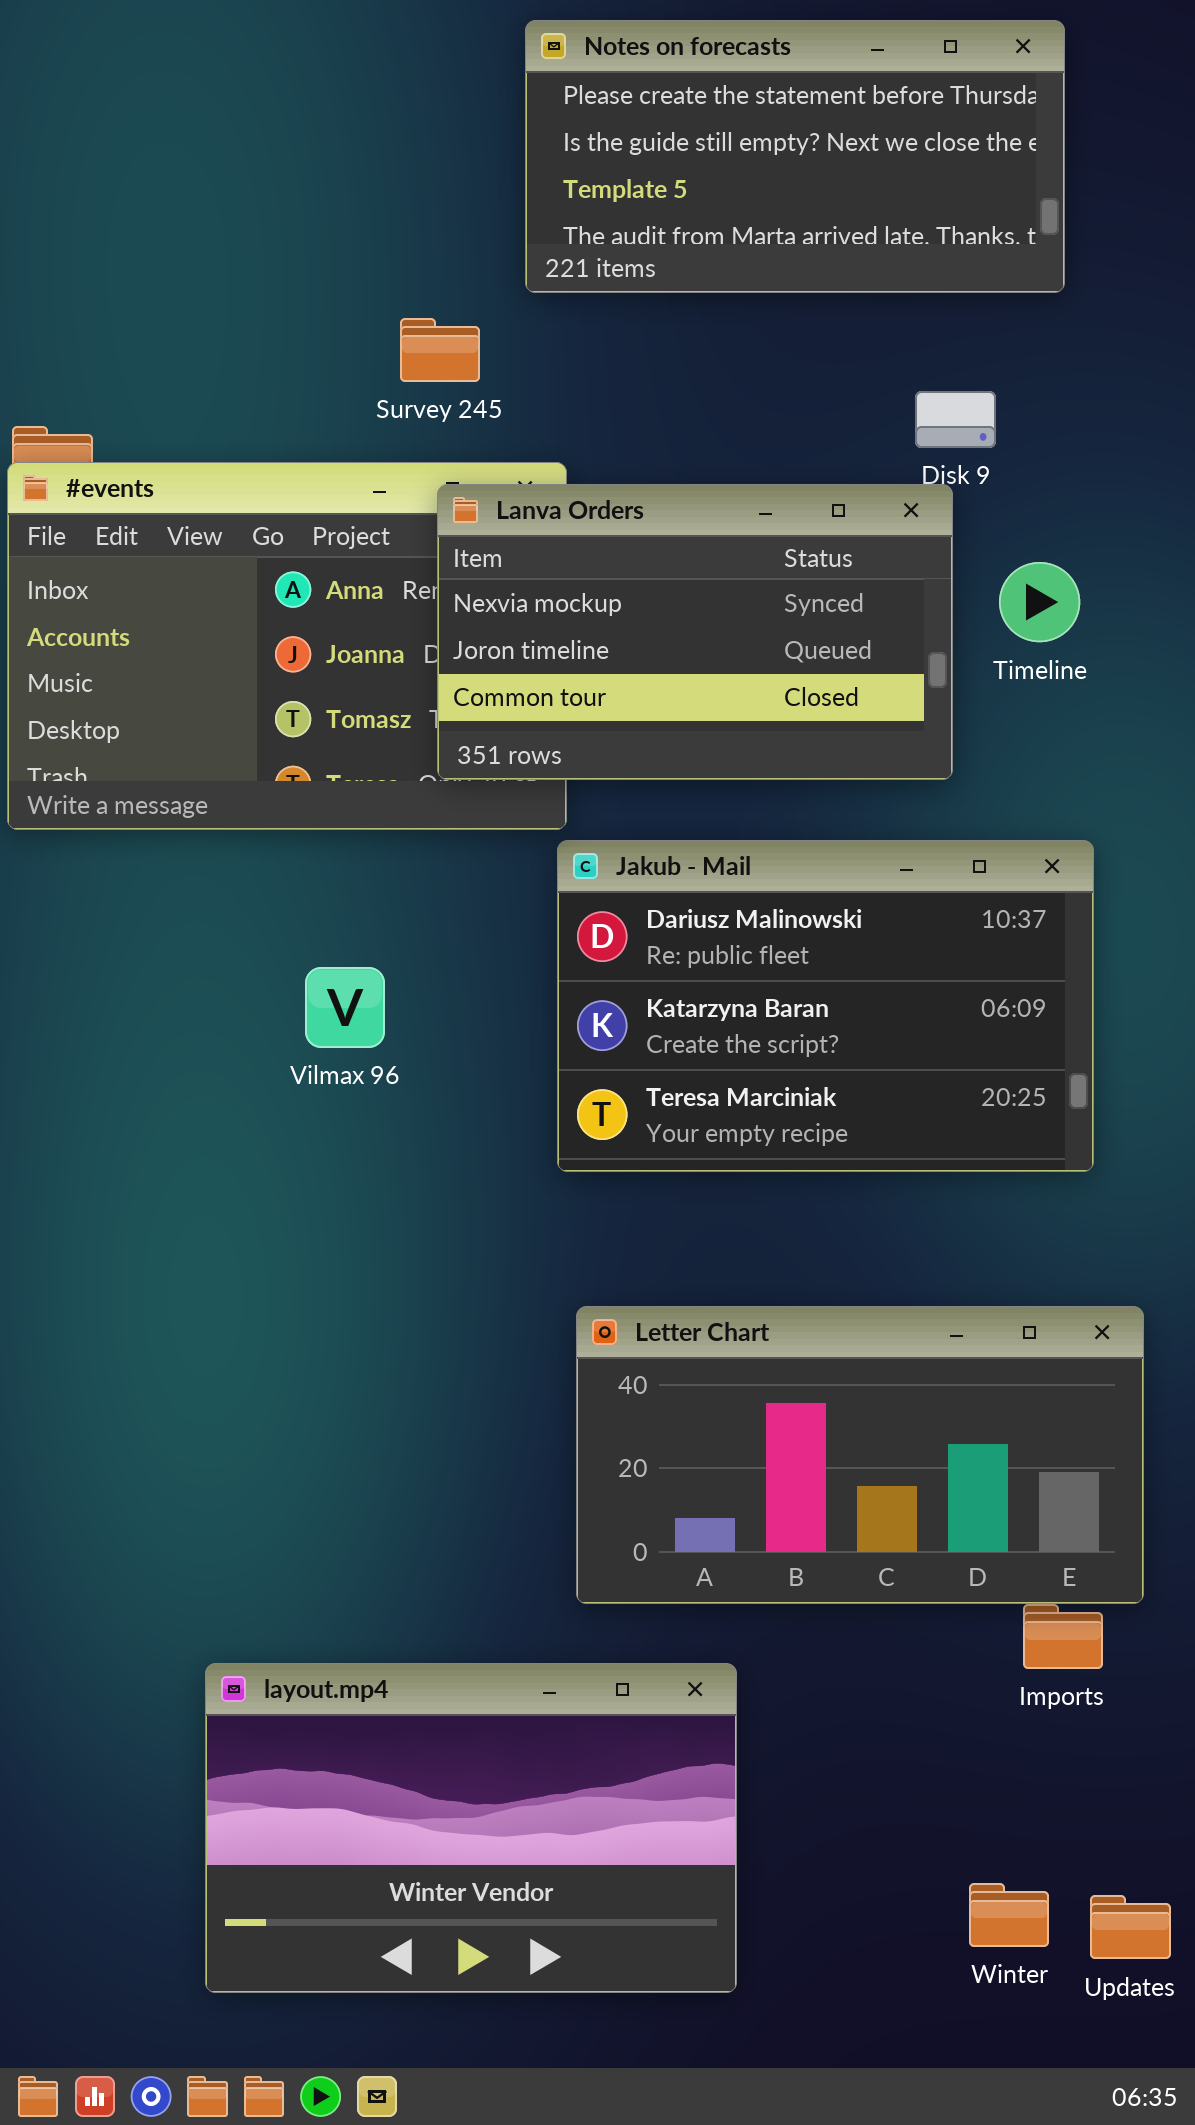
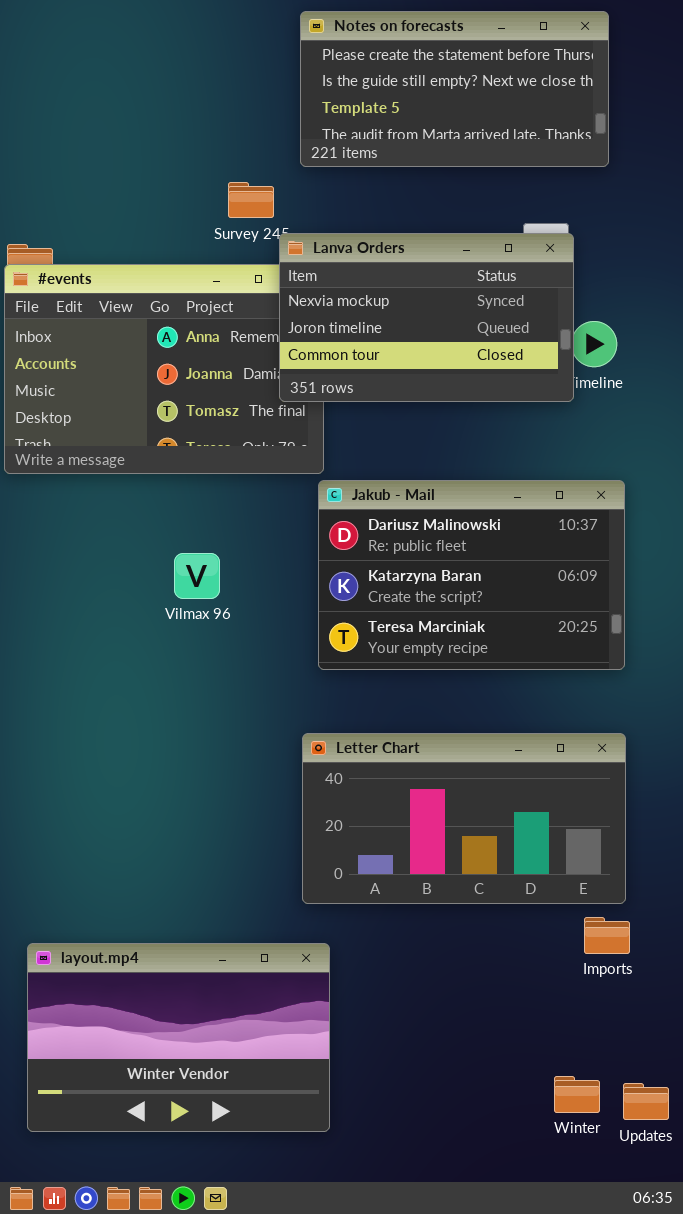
Lanva Orders: [437,484,953,780] -> [279,233,574,402], moved
Letter Chart: [576,1306,1144,1604] -> [302,733,626,904], moved
layout.mp4: [205,1663,737,1993] -> [27,943,330,1132], moved

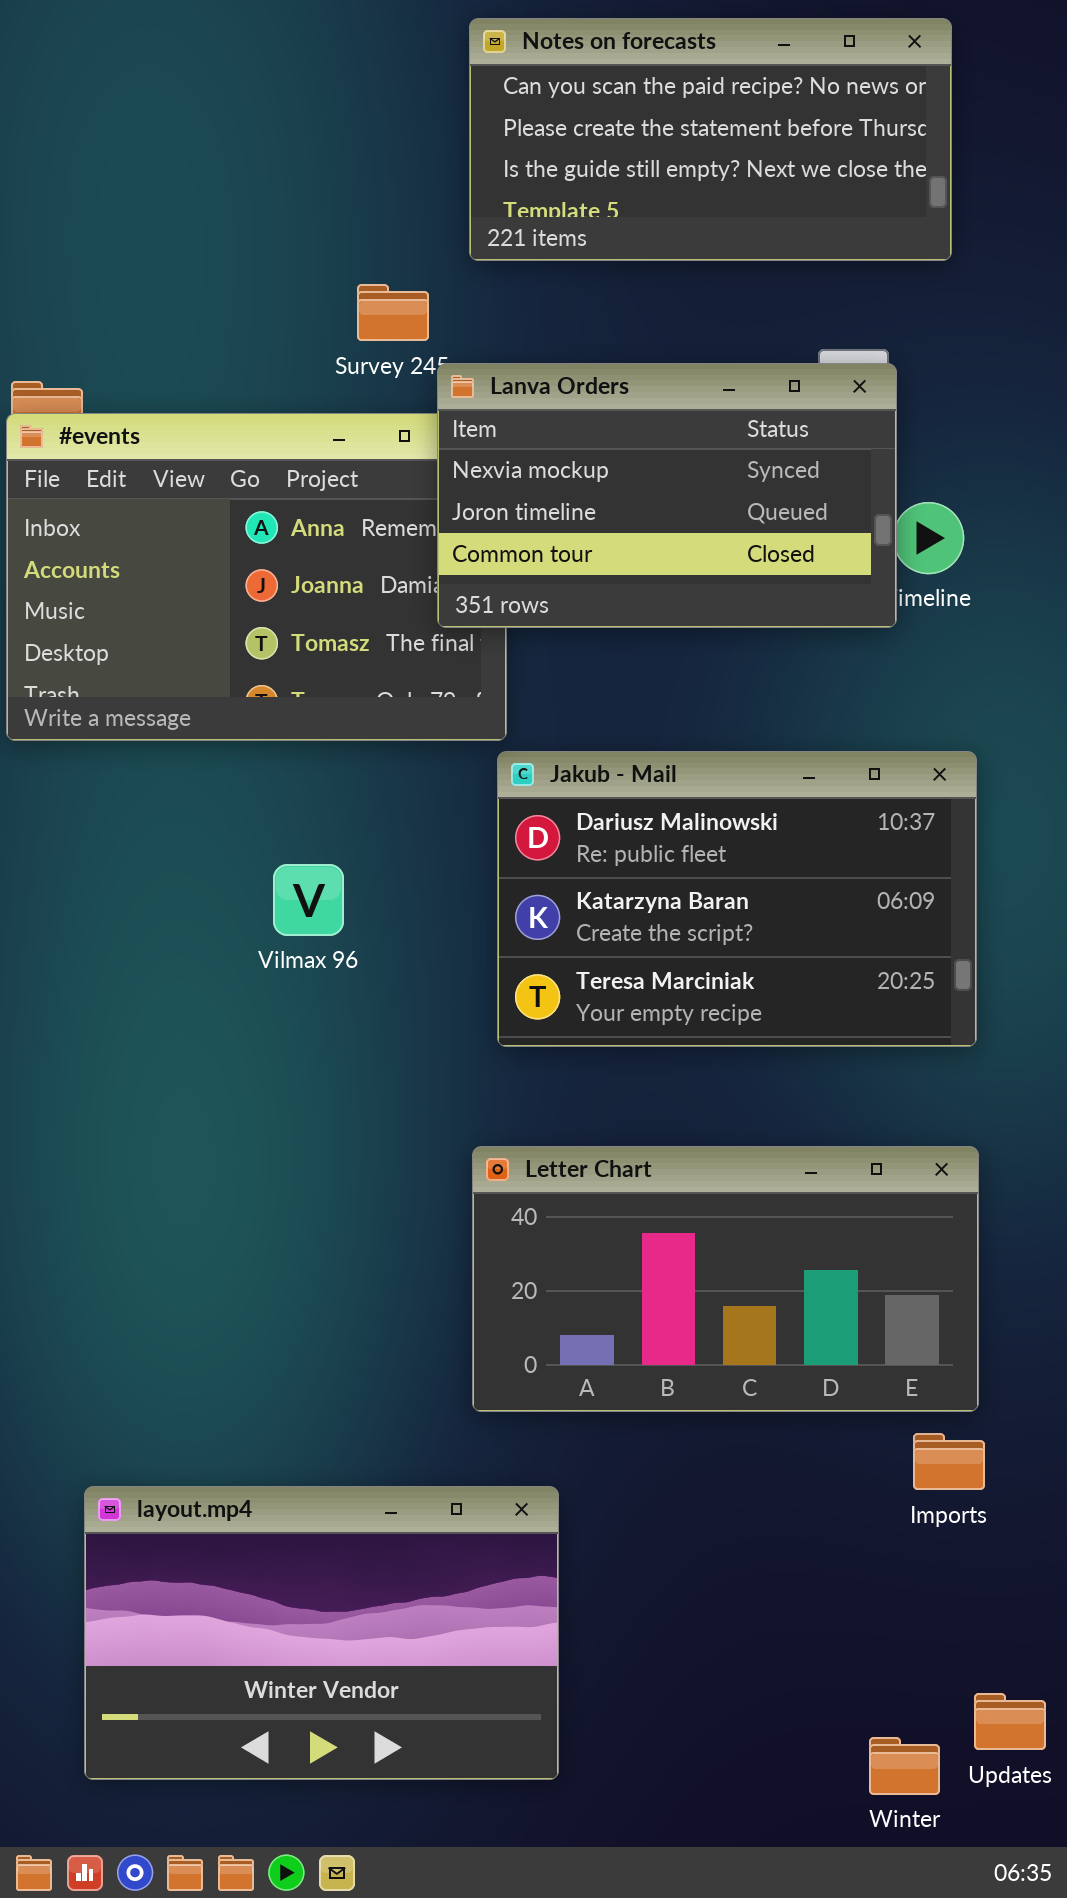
Notes on forecasts: [300,11,609,167] -> [469,18,952,261], scrolled up 1 row
layout.mp4: [27,943,330,1132] -> [84,1486,559,1780], moved
Winter: [554,1076,600,1113] -> [869,1737,940,1795], moved

